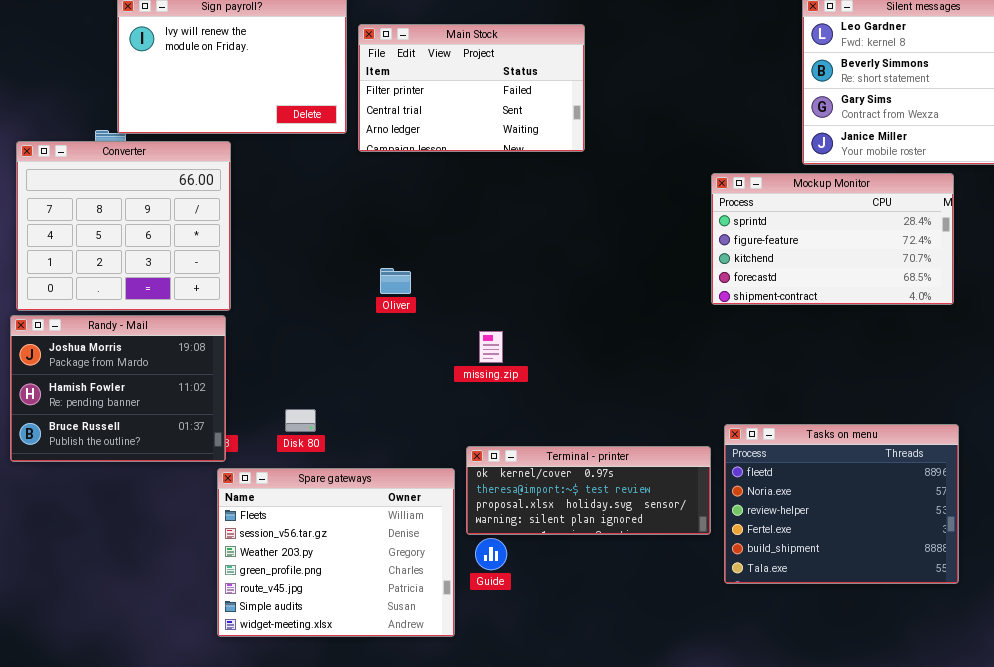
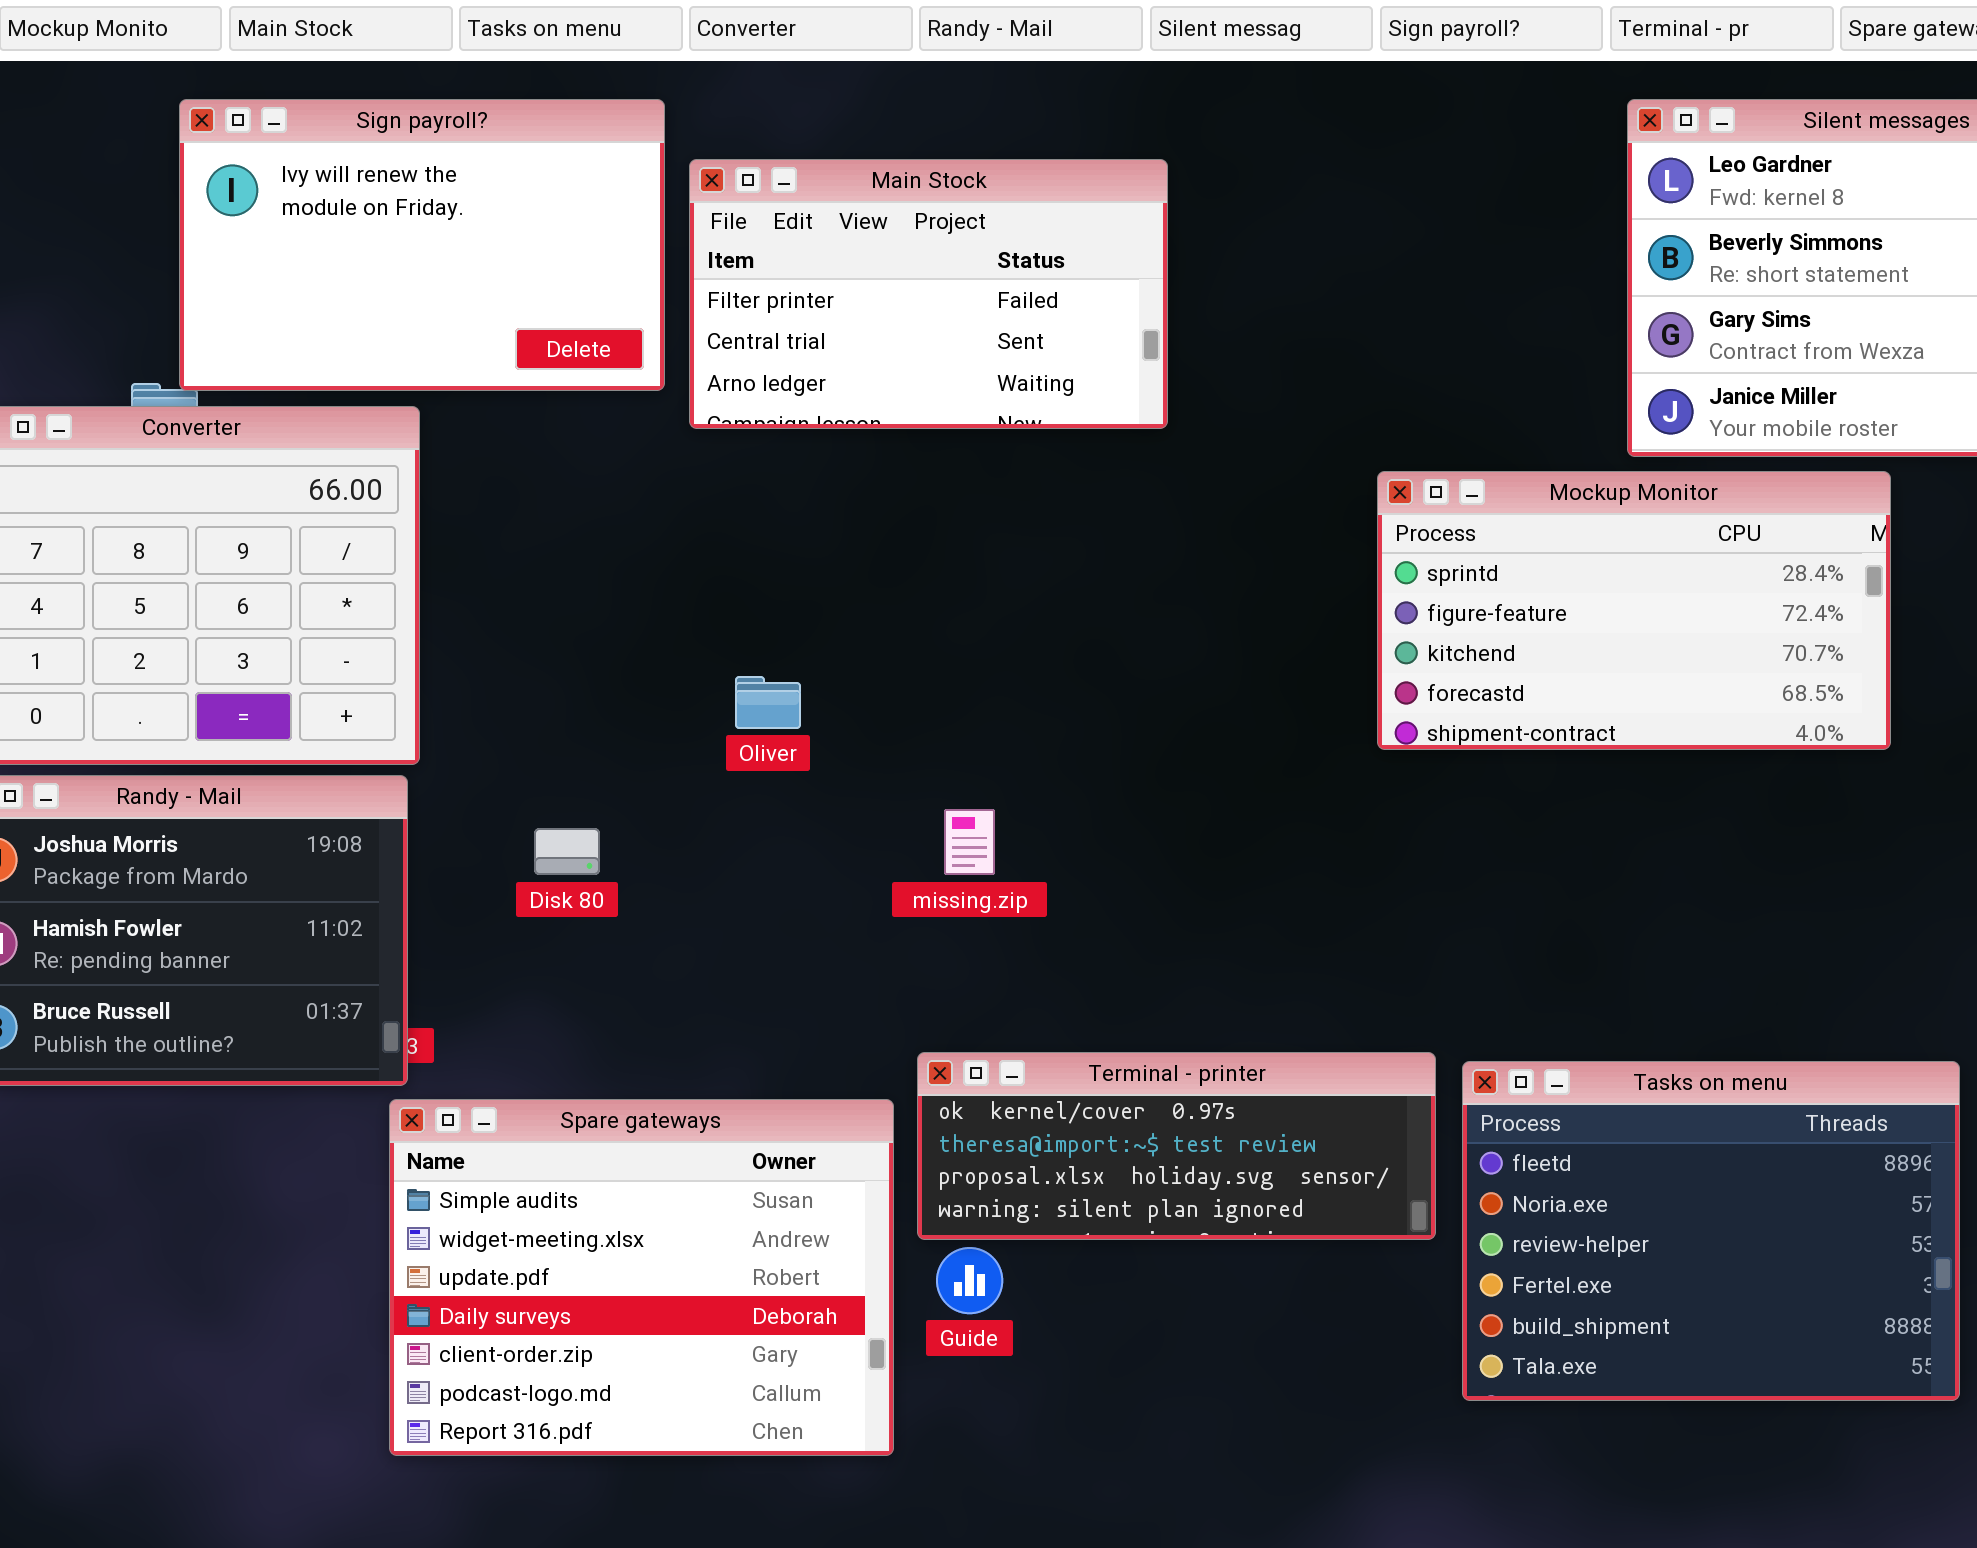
Mockup Monitor: [711,173,954,305] -> [1377,471,1891,750], moved
Disk 80: [285,409,316,432] -> [534,828,600,875], moved
Tasks on menu: [724,424,959,584] -> [1462,1061,1960,1401], moved
Spare gateways: [217,468,455,637] -> [389,1099,894,1456], scrolled down 5 rows

